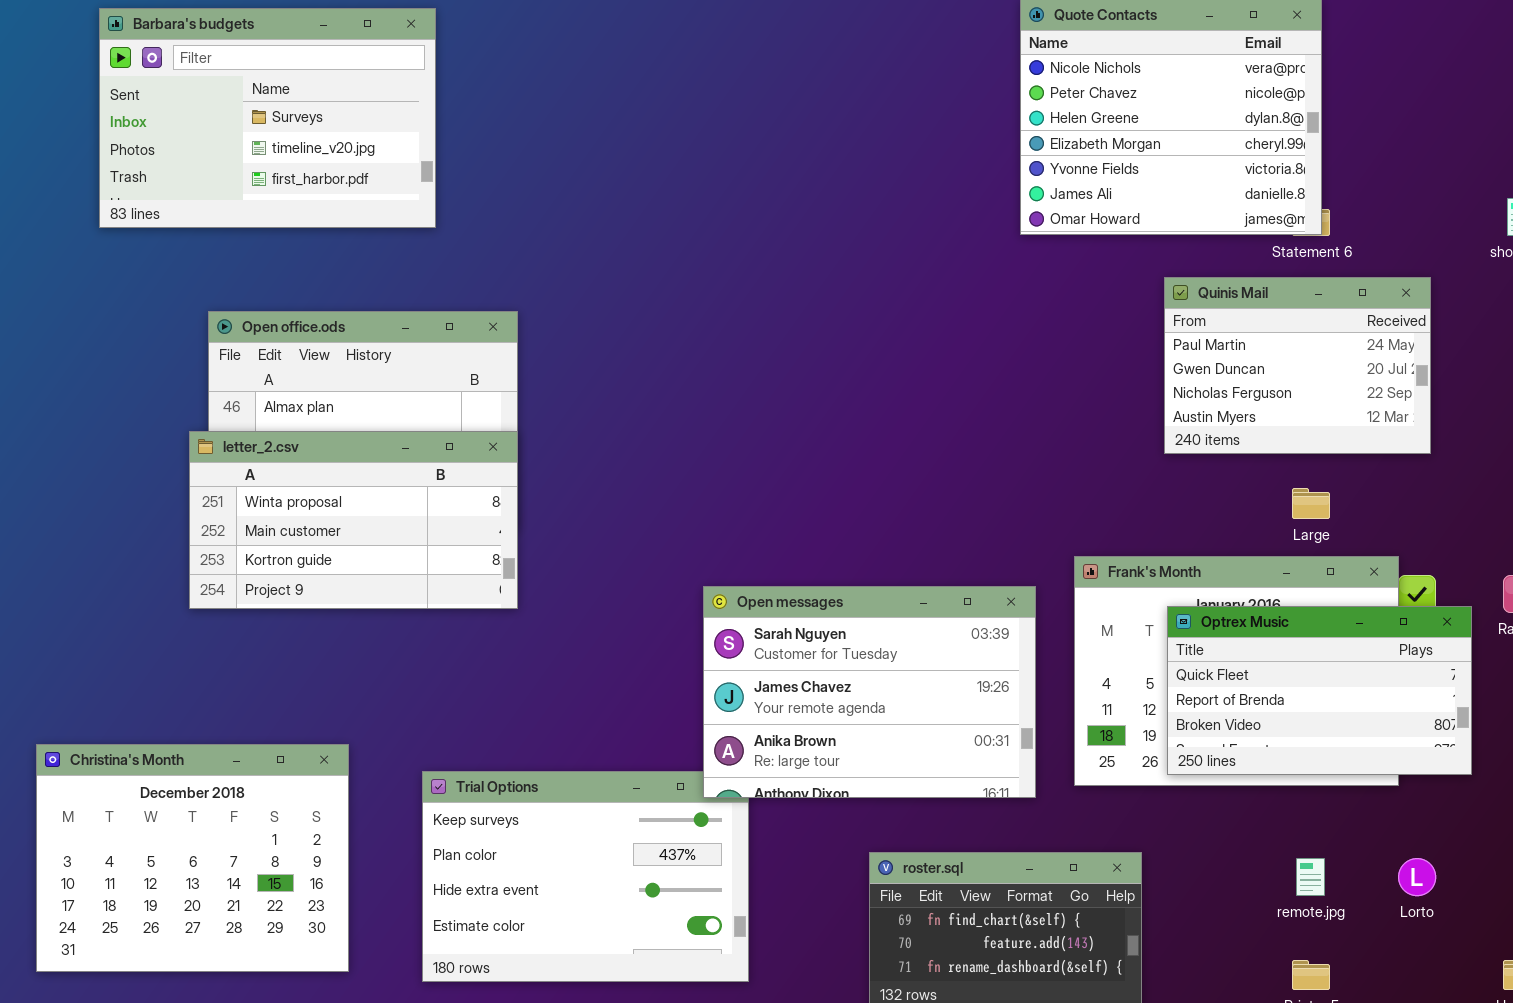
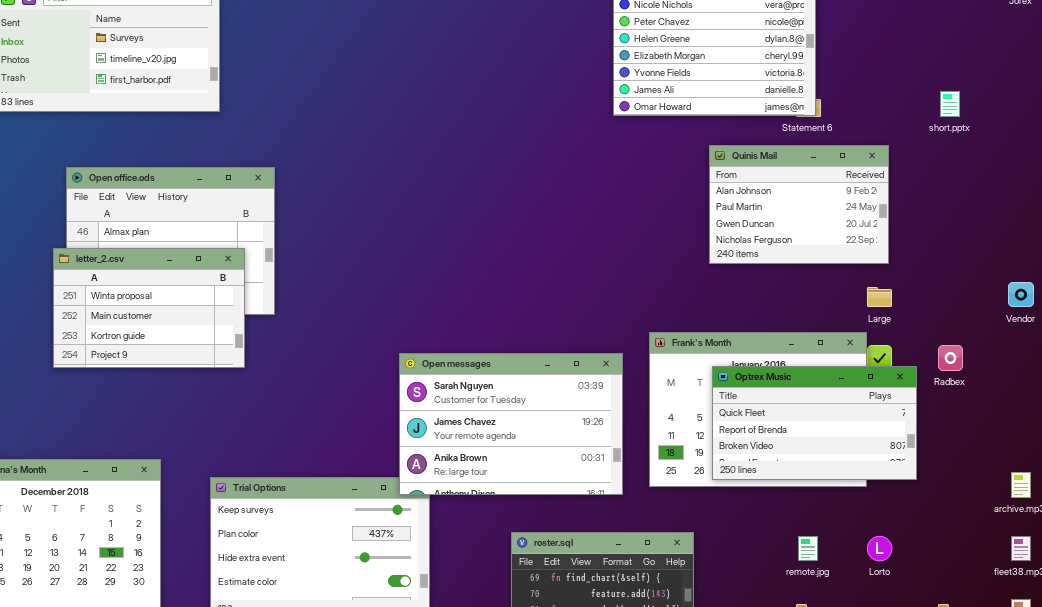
Quinis Mail: [1164,277,1431,454] -> [709,145,889,264], scrolled up 1 row
letter_2.csv: [189,431,518,609] -> [53,248,245,368], resized
Large: [1292,488,1330,519] -> [867,287,892,307], moved

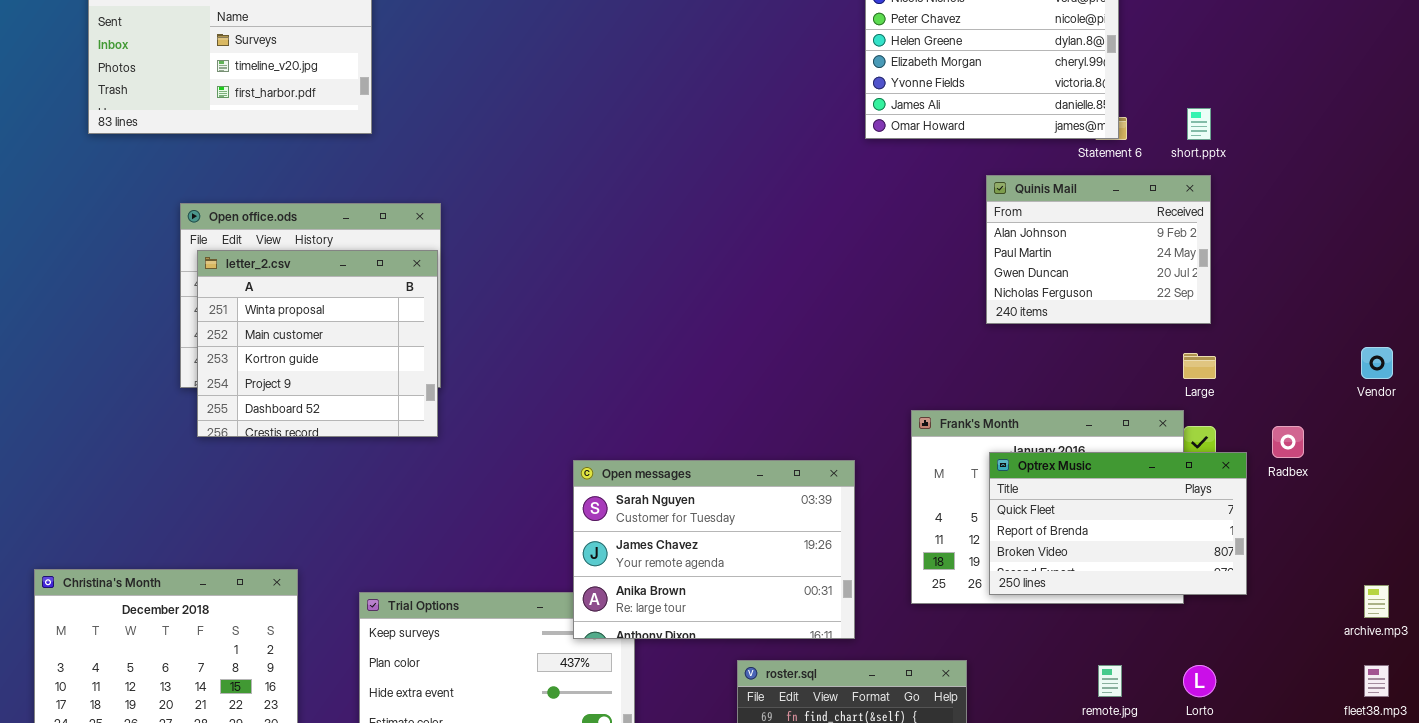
short.pptx: [940,91,960,117] -> [1187,108,1211,140], moved
letter_2.csv: [53,248,245,368] -> [197,250,438,437], moved, resized
Open messages: [399,353,623,495] -> [573,460,855,639], moved

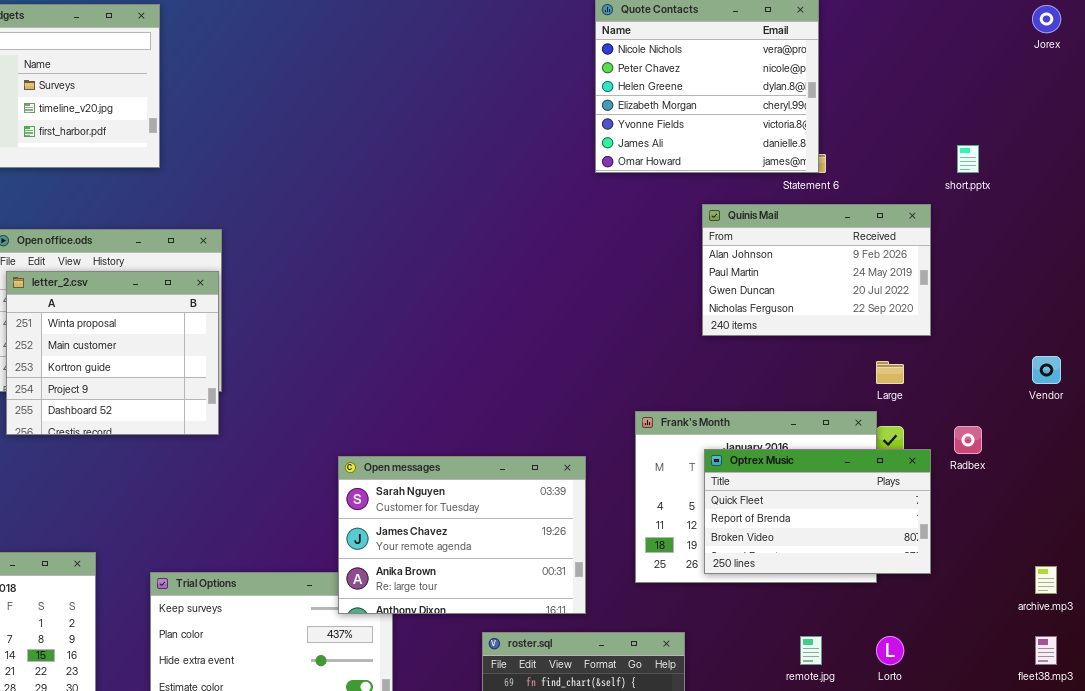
short.pptx: [1187,108,1211,140] -> [957,145,979,173], moved
Quinis Mail: [986,175,1211,324] -> [702,204,931,336], resized

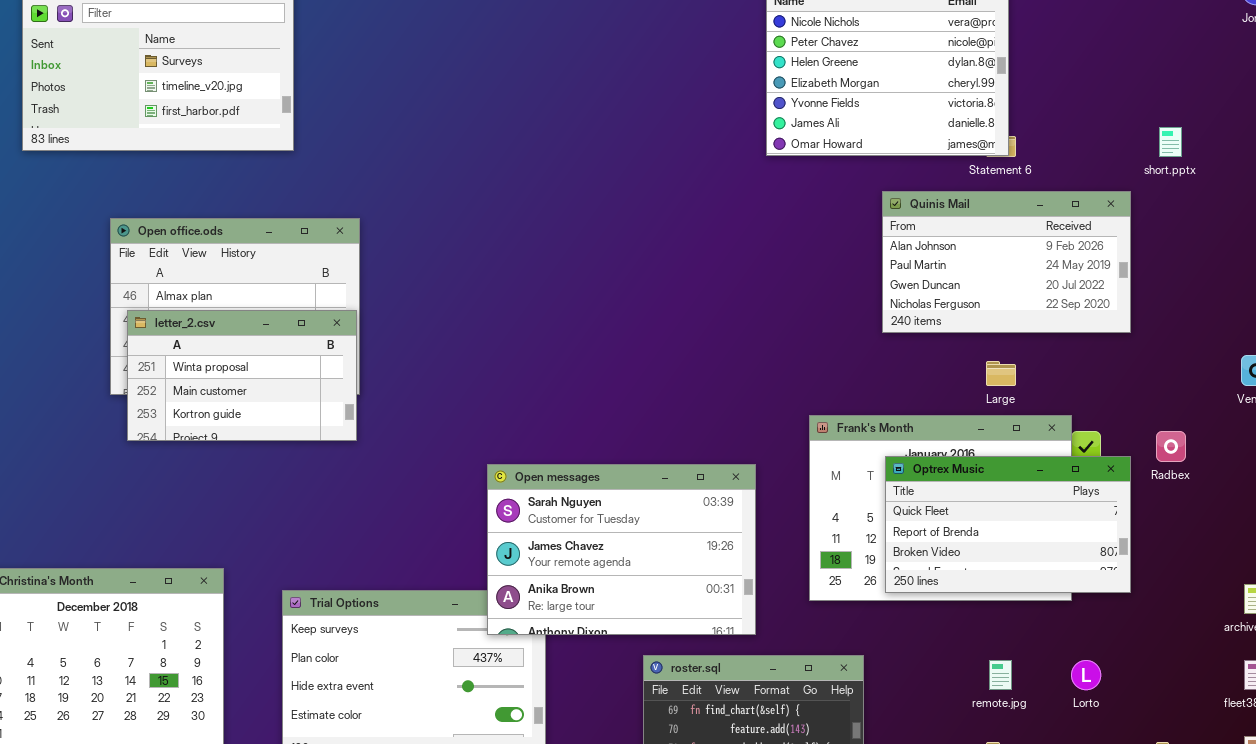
letter_2.csv: [6,271,219,435] -> [127,310,357,441], resized
Large: [876,361,904,384] -> [986,361,1016,386], moved

